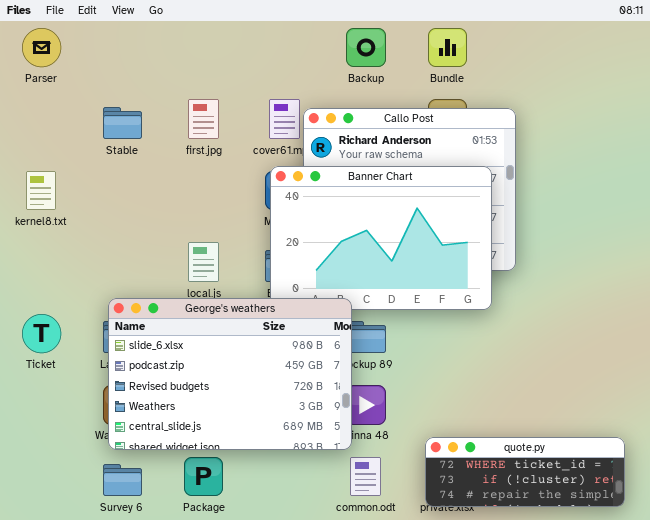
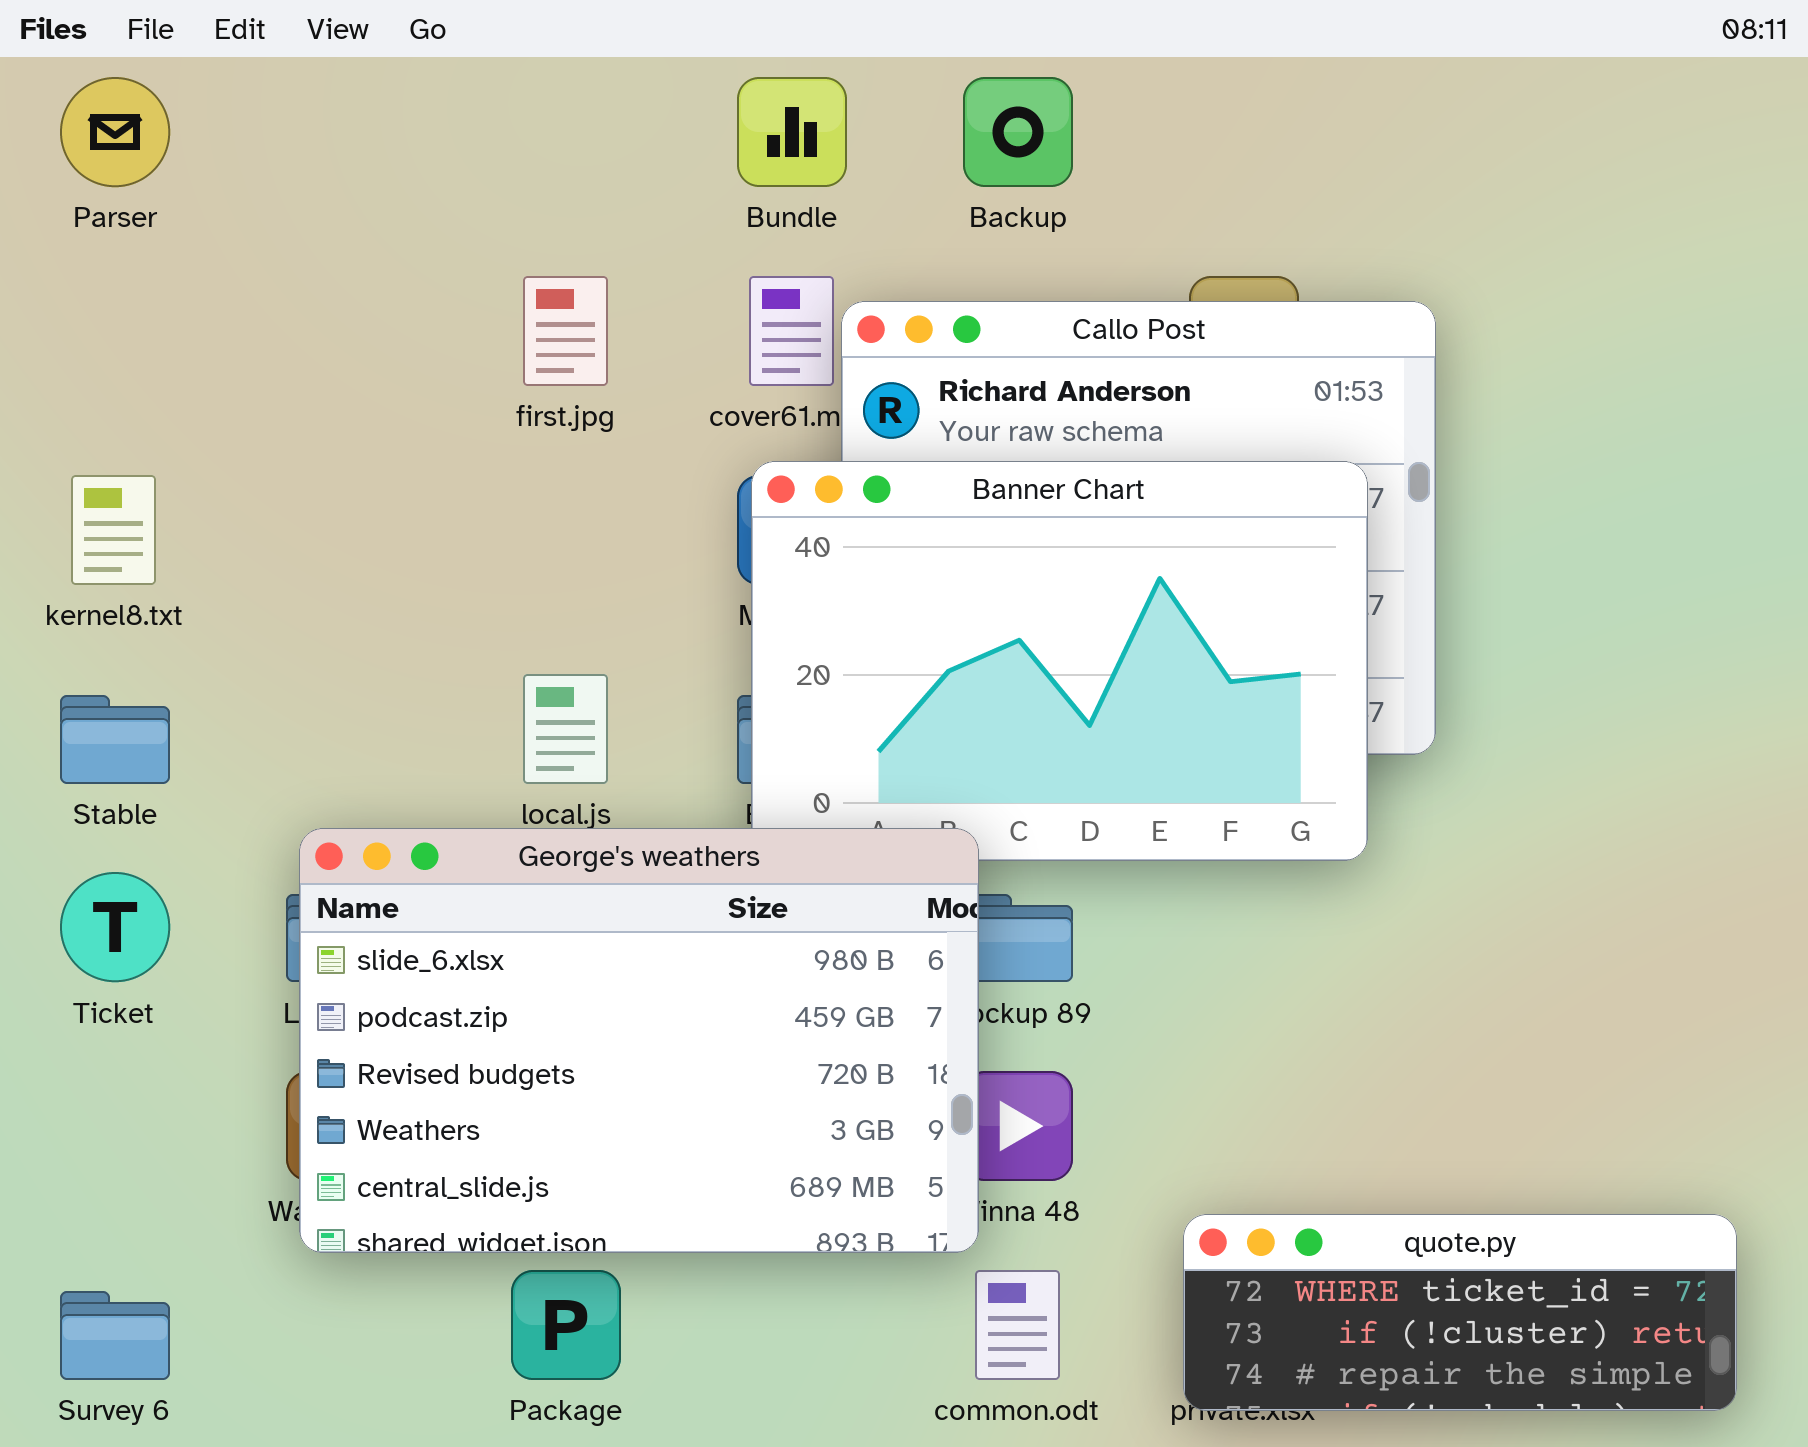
Bundle: [428,28,467,67] -> [737,77,847,187], moved
Stable: [103,107,142,139] -> [60,695,170,784], moved
Survey 6: [103,464,142,496] -> [60,1291,170,1380], moved

